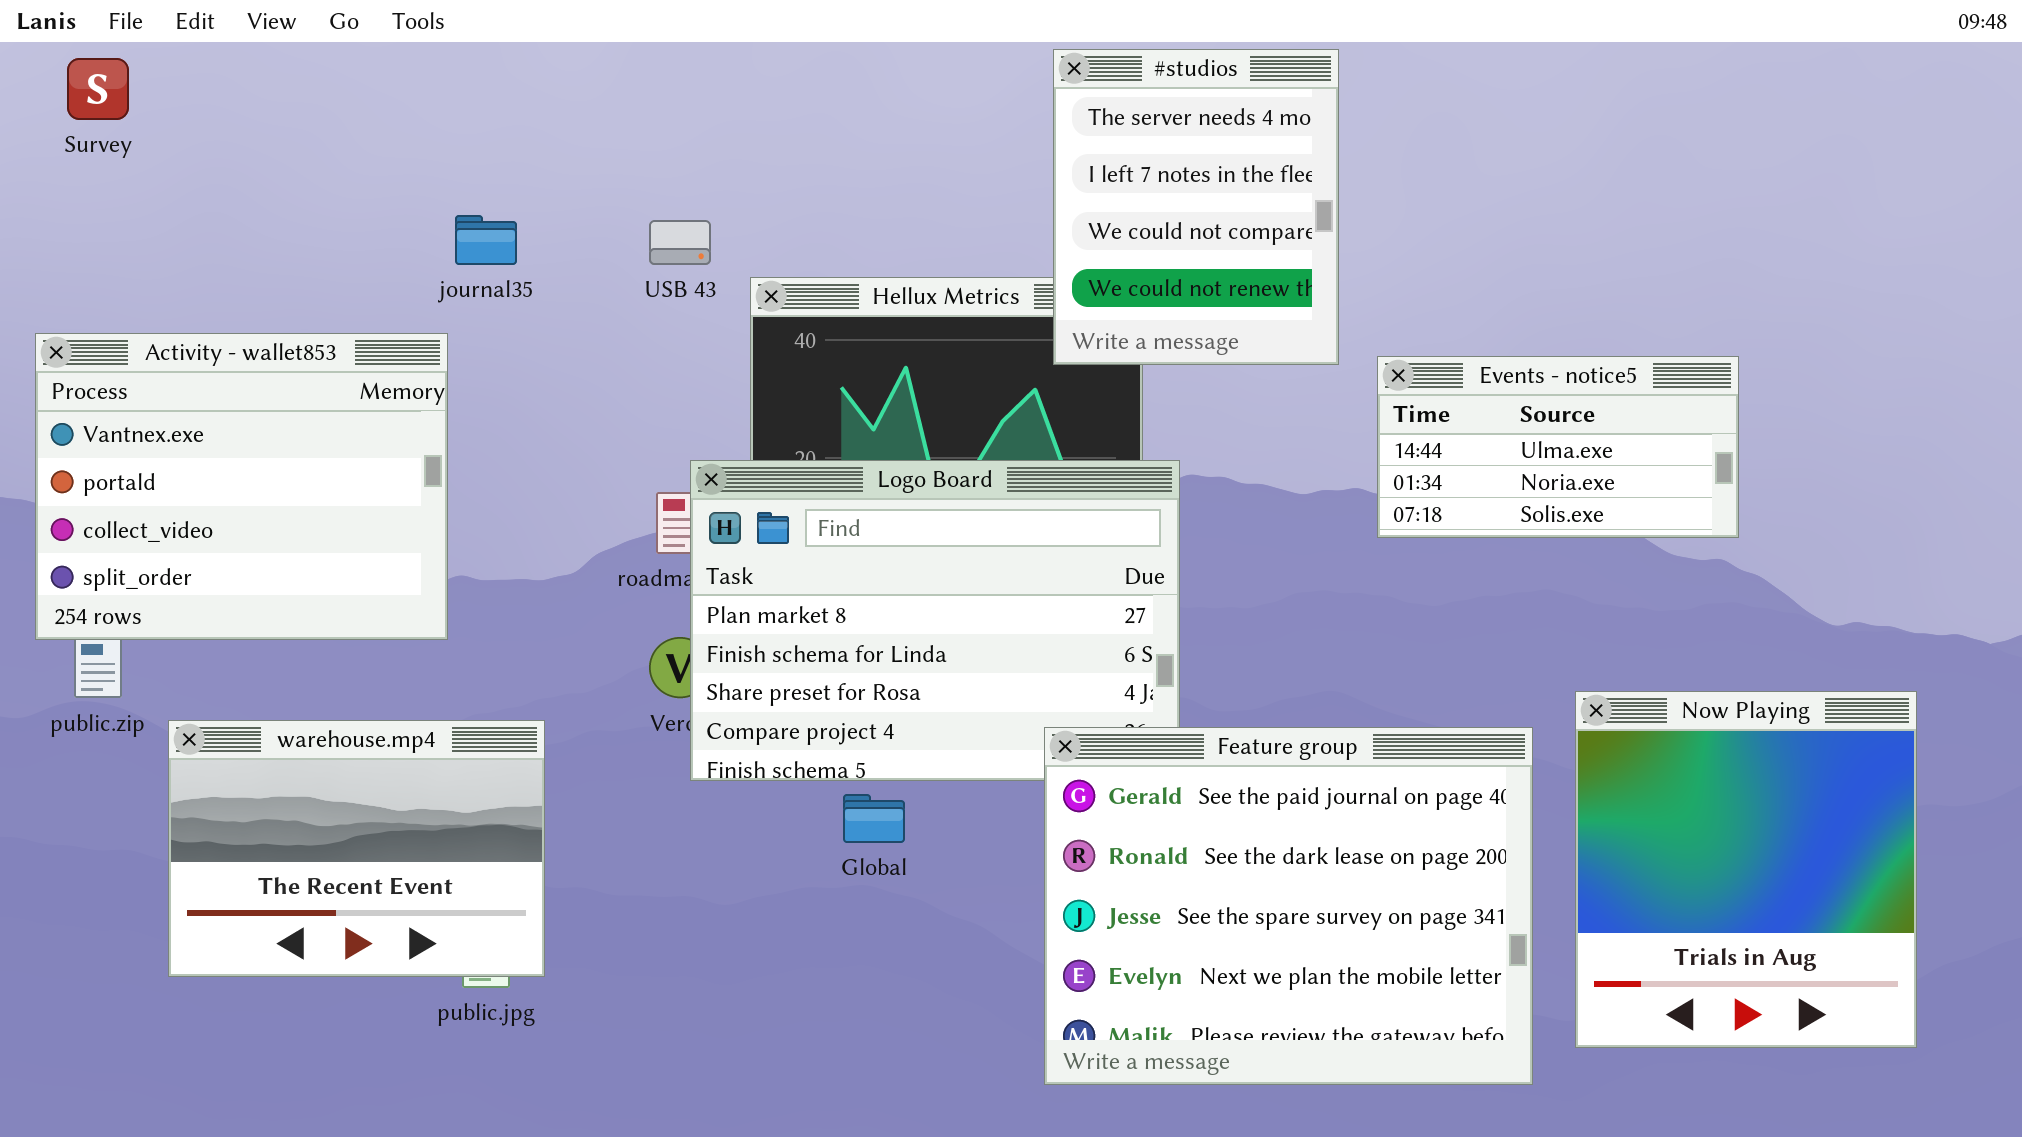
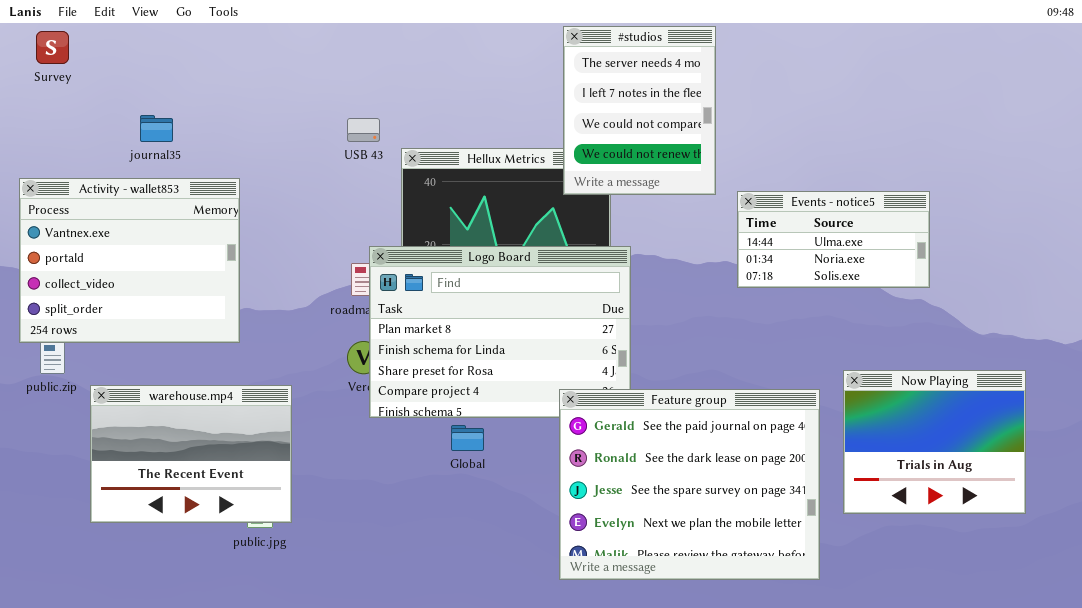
journal35: [455,215,517,265] -> [140,115,173,142], moved
Now Playing: [1575,691,1917,1048] -> [843,370,1026,514], resized

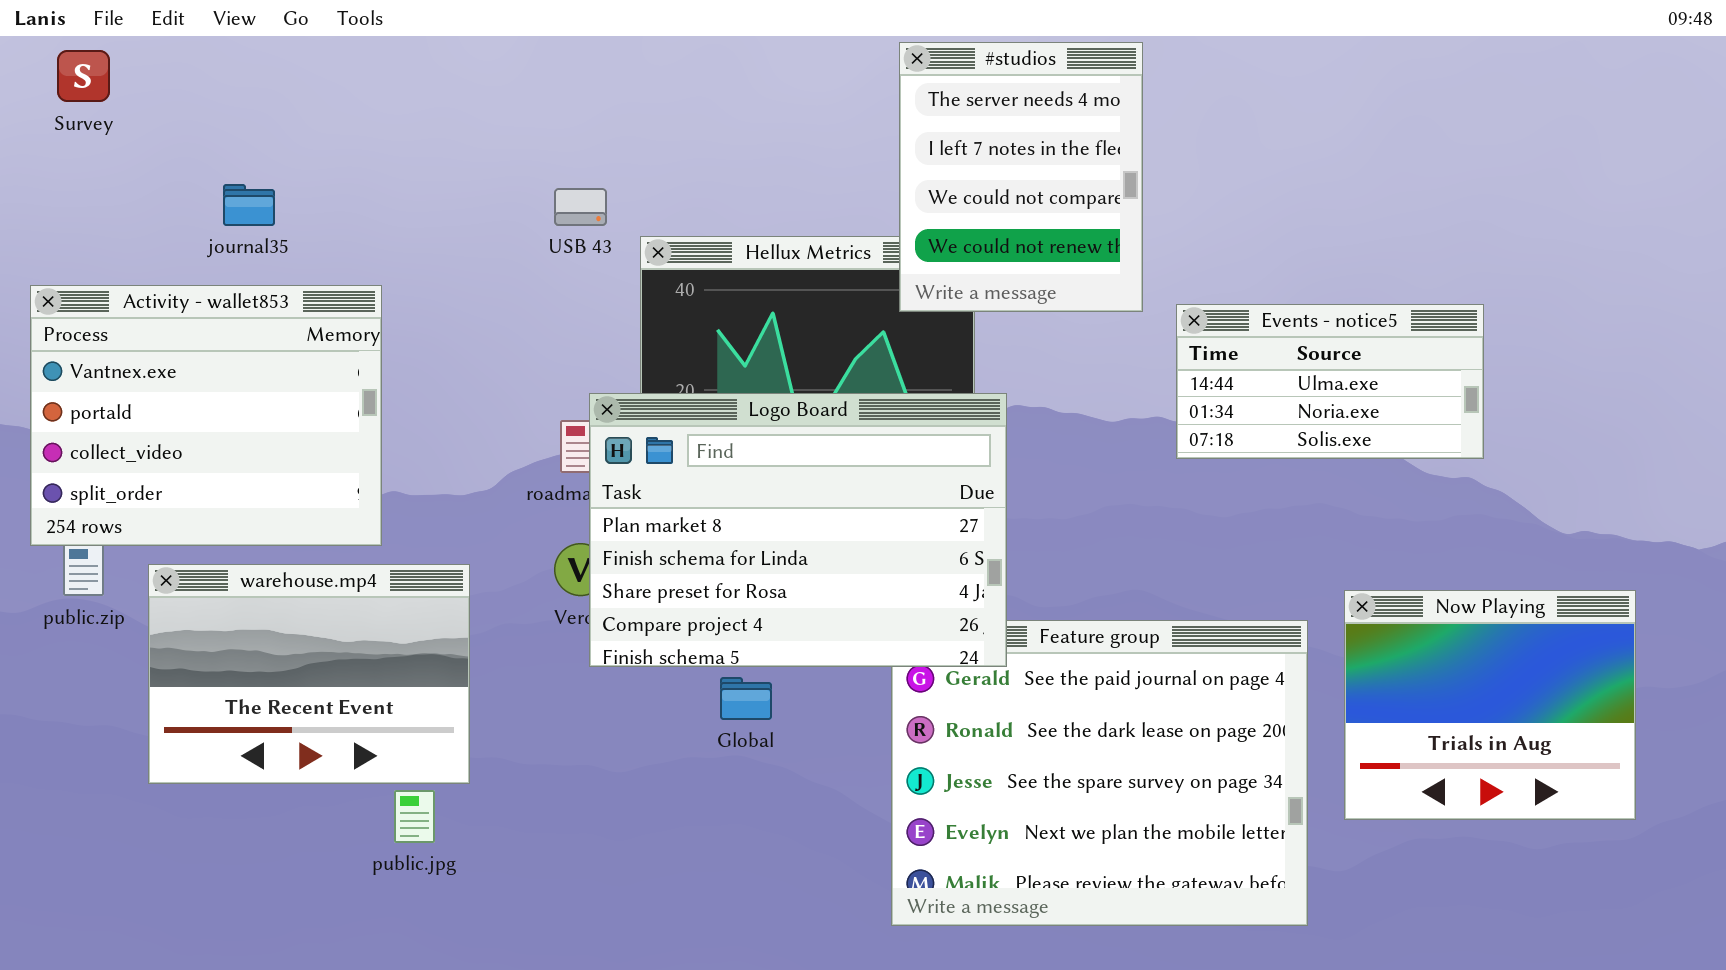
Logo Board: [369,246,631,418] -> [589,393,1007,667], raised
warehouse.mp4: [90,385,292,523] -> [148,564,470,784], moved

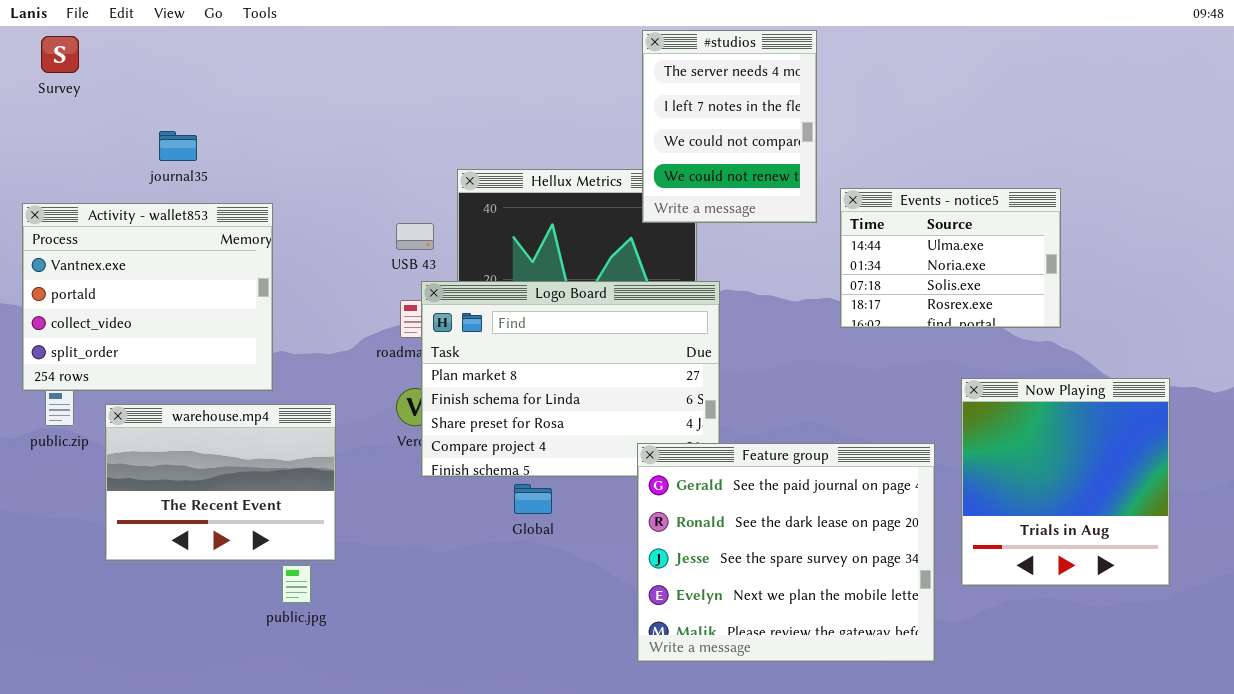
USB 43: [554,188,607,226] -> [396,223,434,250], moved
Events - notice5: [1176,304,1484,459] -> [840,188,1061,328], resized
Now Playing: [1344,590,1636,820] -> [961,378,1170,586], resized
Feature group: [891,620,1308,926] -> [637,443,935,662], raised

